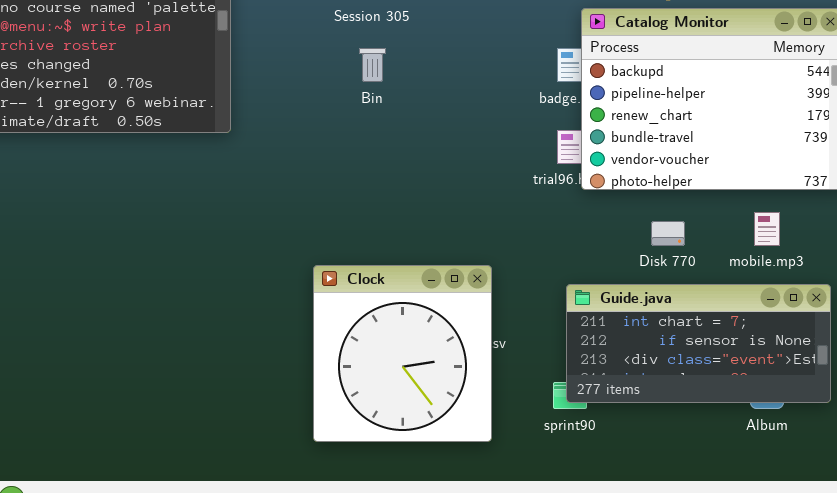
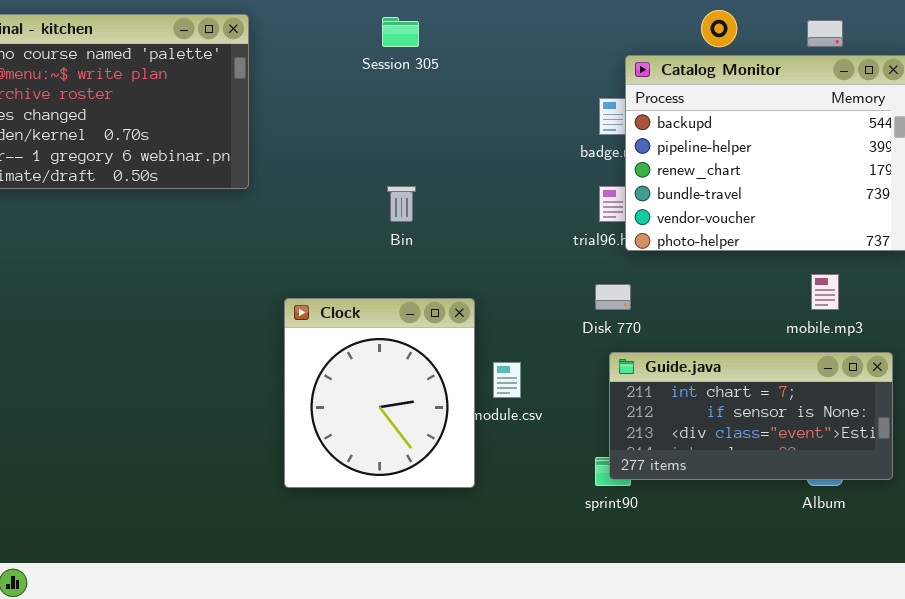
Bin: [359,48,386,82] -> [387,186,416,222], moved
Disk 770: [651,221,685,246] -> [595,284,631,310], moved
Clock: [313,265,492,442] -> [284,298,475,488], moved

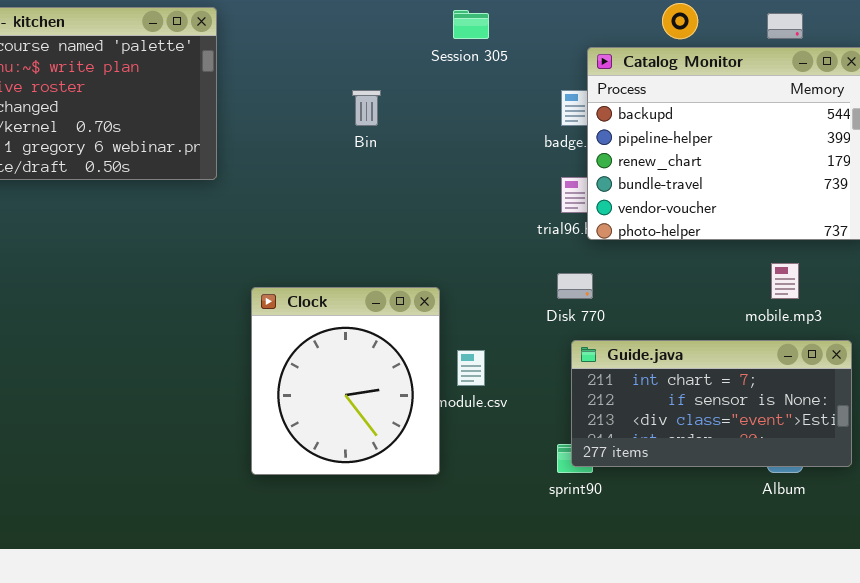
Session 305: [382,17,419,47] -> [453,10,489,39], moved
Bin: [387,186,416,222] -> [352,90,381,126], moved

